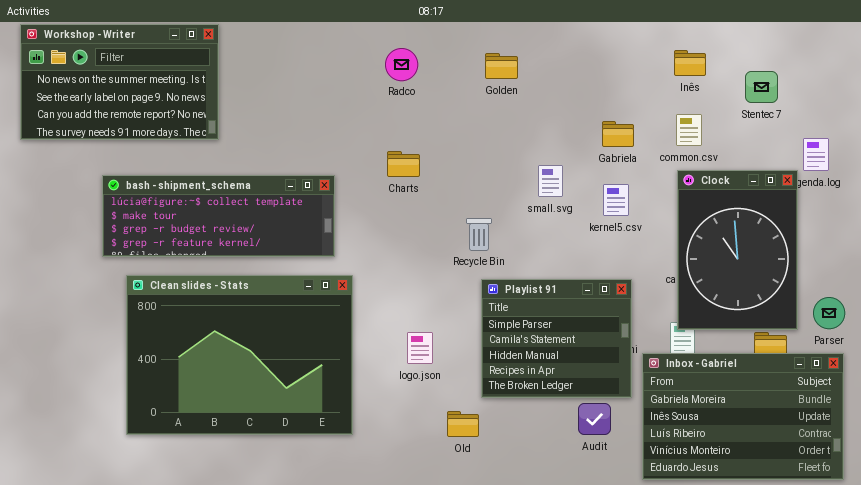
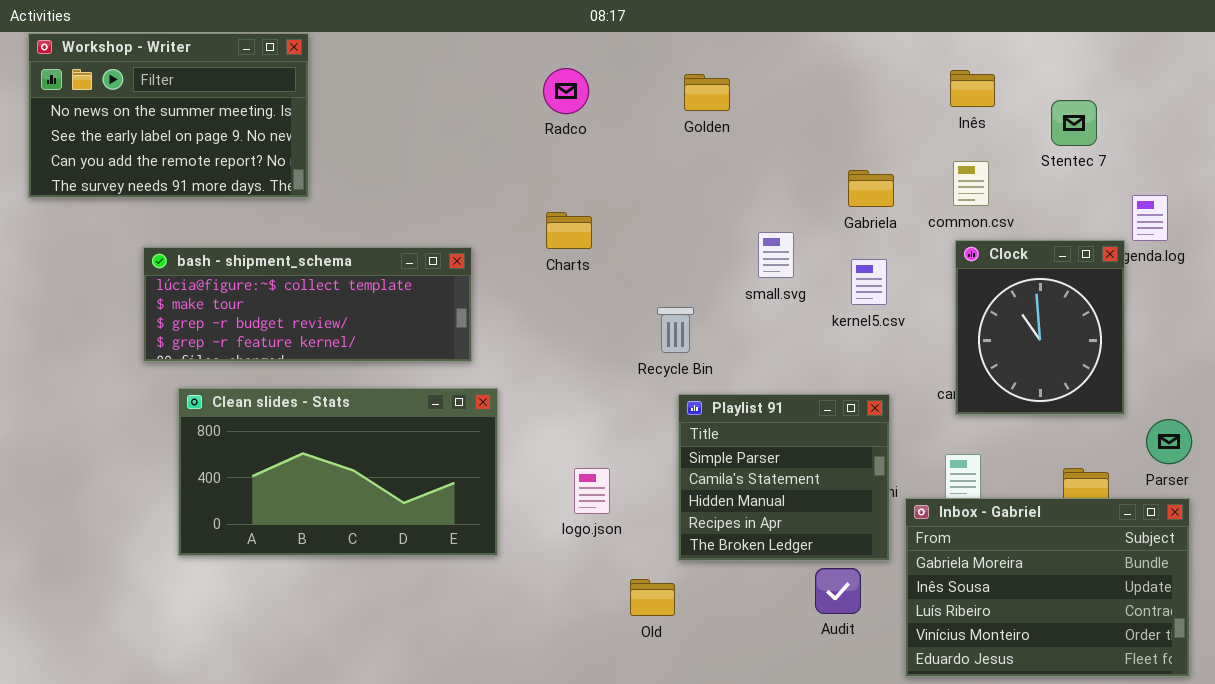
Clock: [677,170,798,330] -> [955,240,1125,415], resized
Clean slides - Stats: [126,275,353,435] -> [178,388,498,556], resized

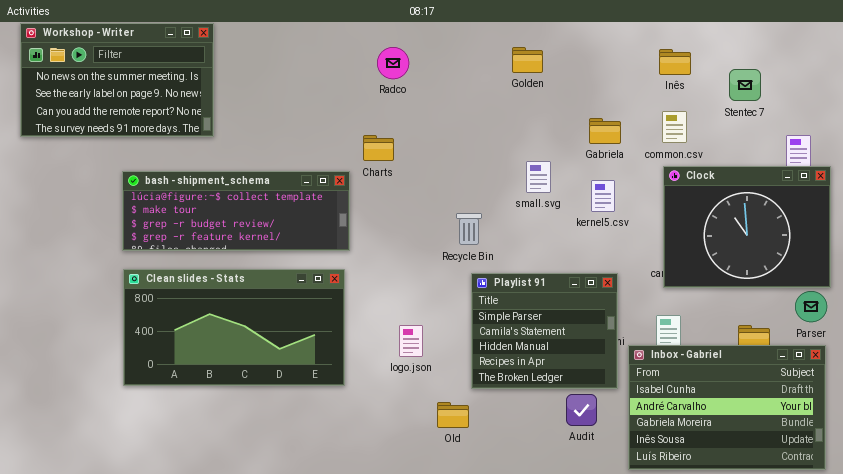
Golden: [684,74,730,111] -> [512,47,543,73], moved
Charts: [546,212,592,249] -> [363,135,394,161], moved
Clock: [955,240,1125,415] -> [663,166,831,288], resized
bash - shipment_schema: [143,247,472,362] -> [122,171,350,251], moved
Inbox - Gabriel: [905,498,1190,677] -> [628,345,826,470], scrolled up 2 rows

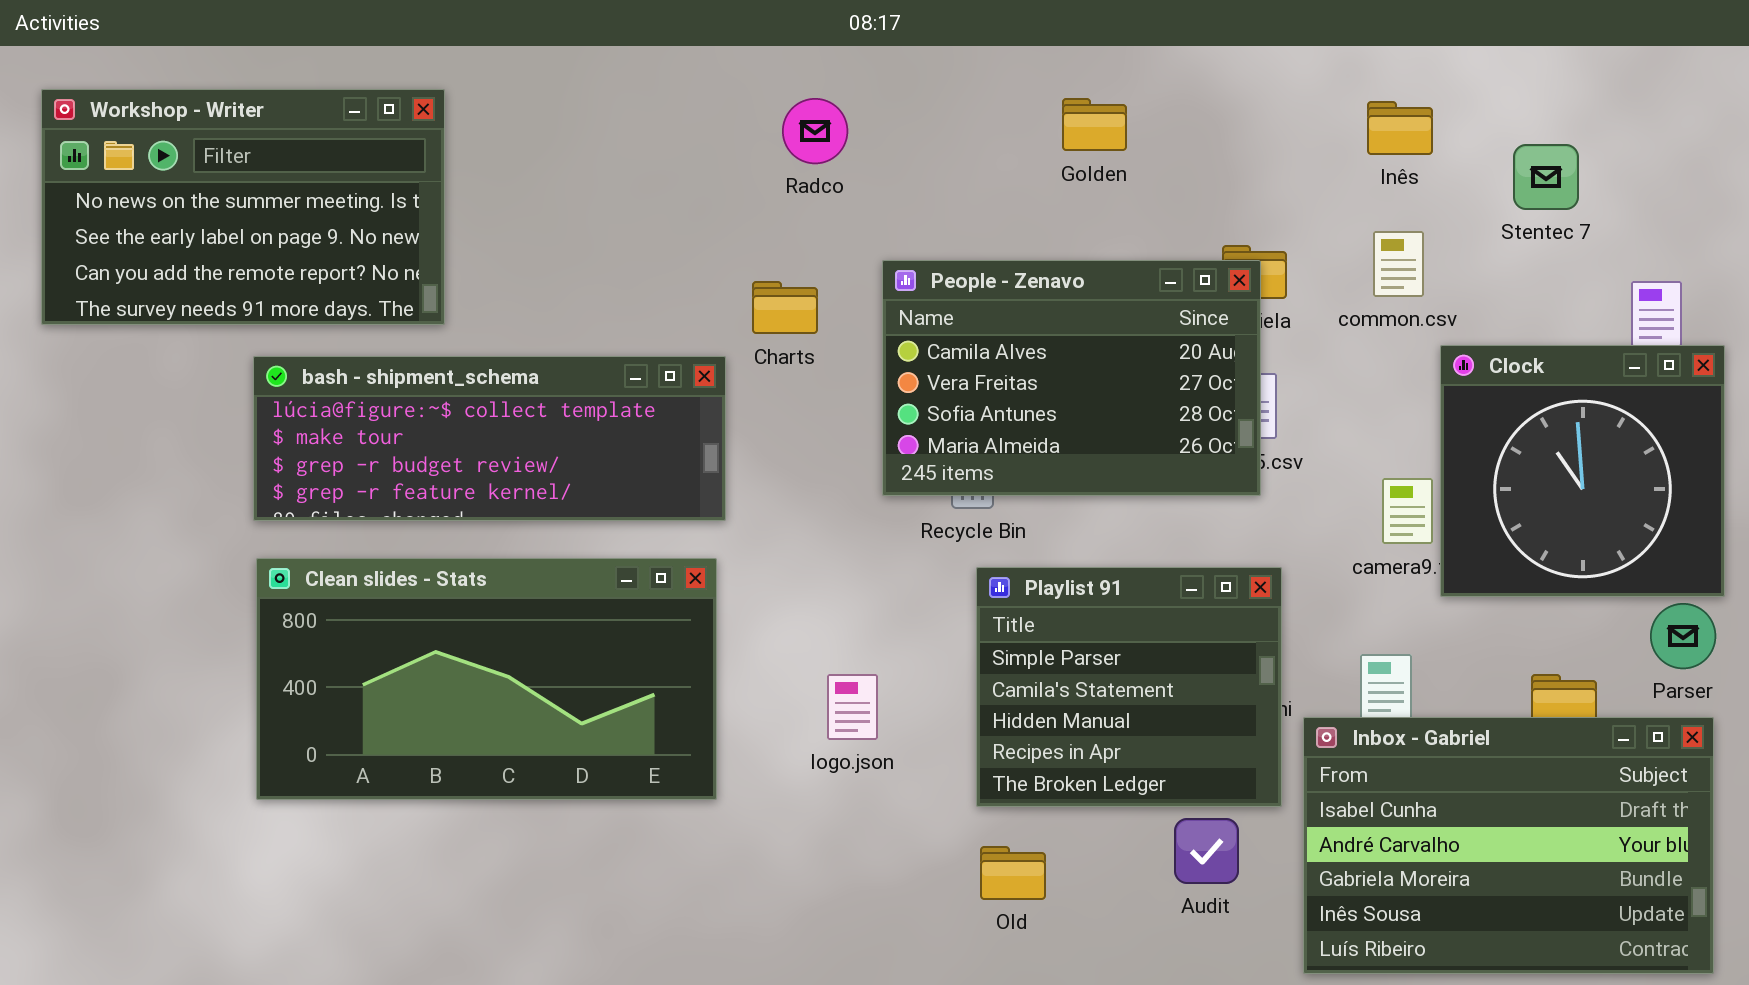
Workshop - Writer: [20,23,214,137] -> [41,89,445,325], moved
People - Zenavo: none -> [882,260,1261,496], opened
Clock: [663,166,831,288] -> [1440,345,1725,597], resized
Old: [437,402,469,428] -> [980,846,1046,900], moved

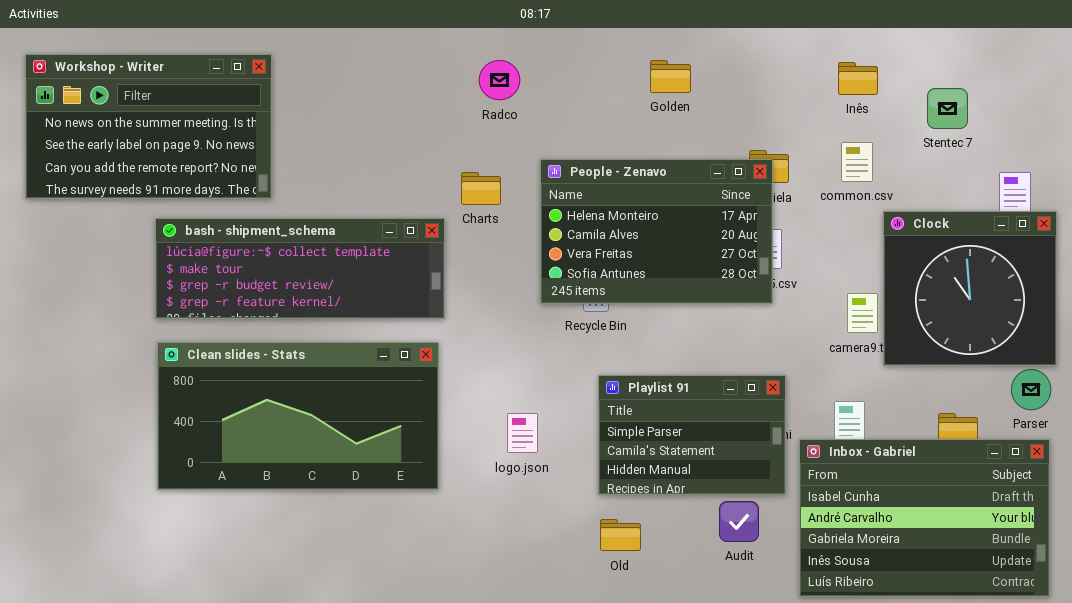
People - Zenavo: [882,260,1261,496] -> [540,159,773,304], scrolled up 1 row
Playlist 91: [976,567,1282,807] -> [598,375,786,495], resized

